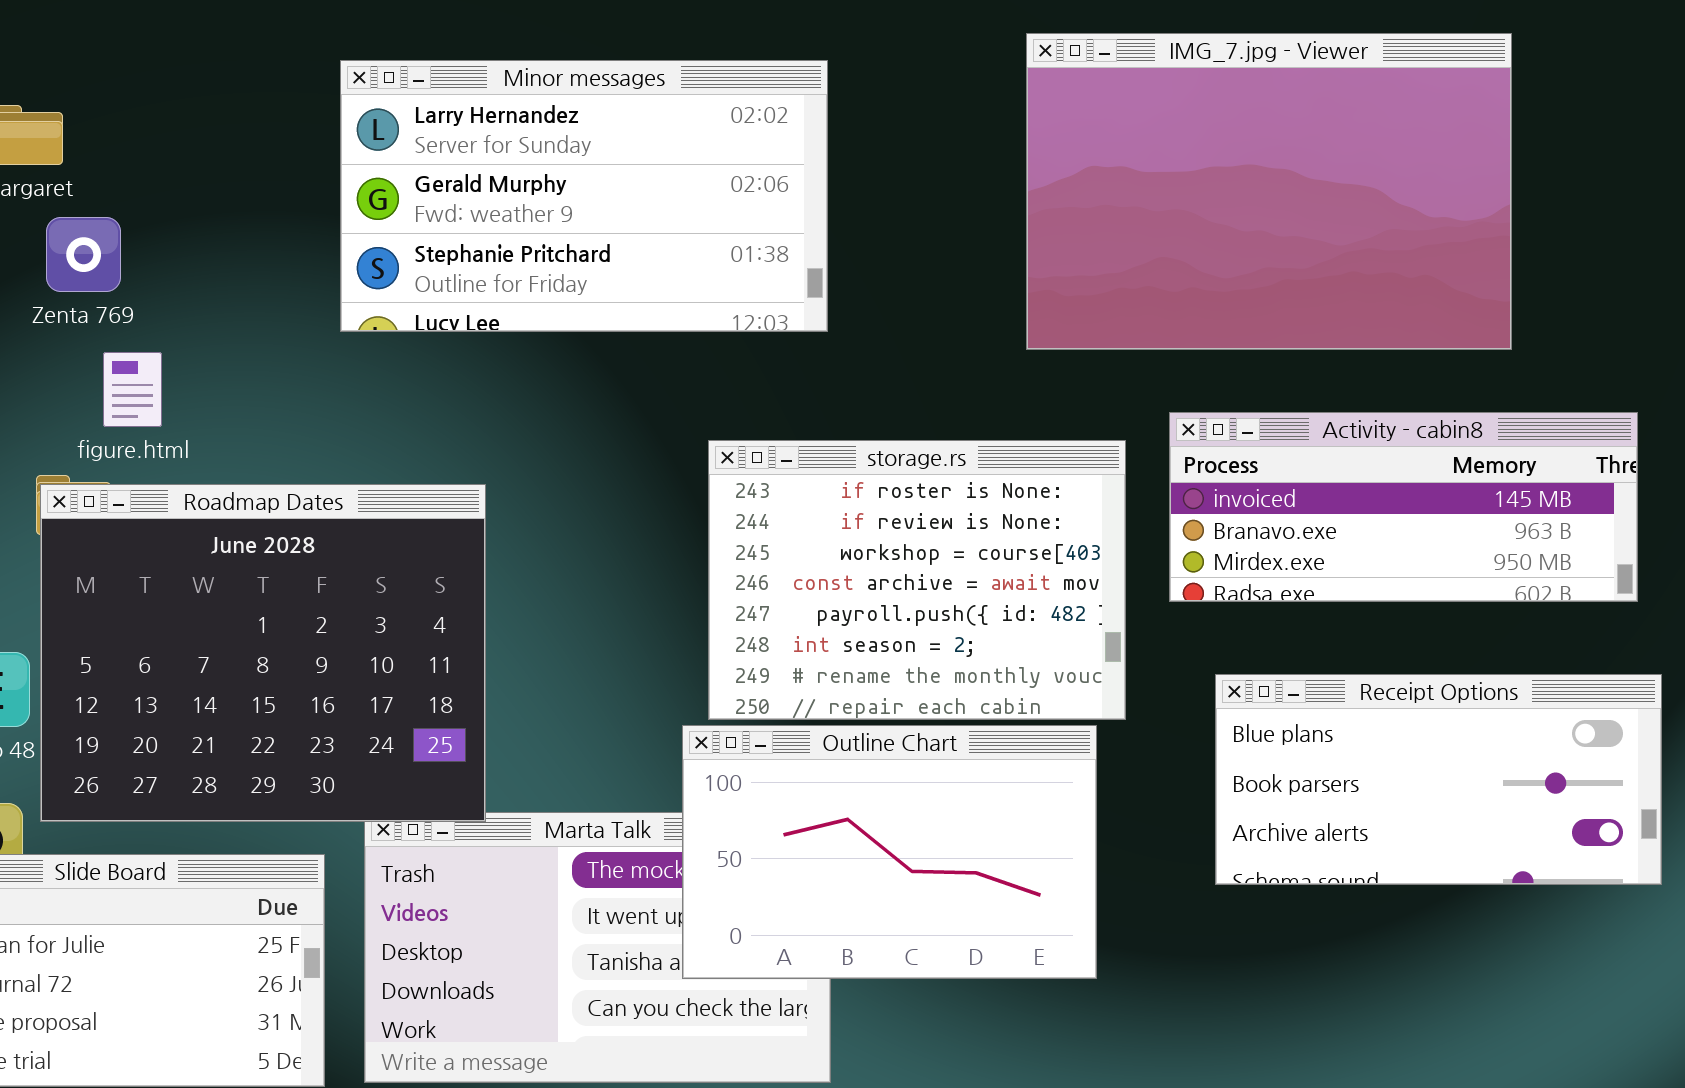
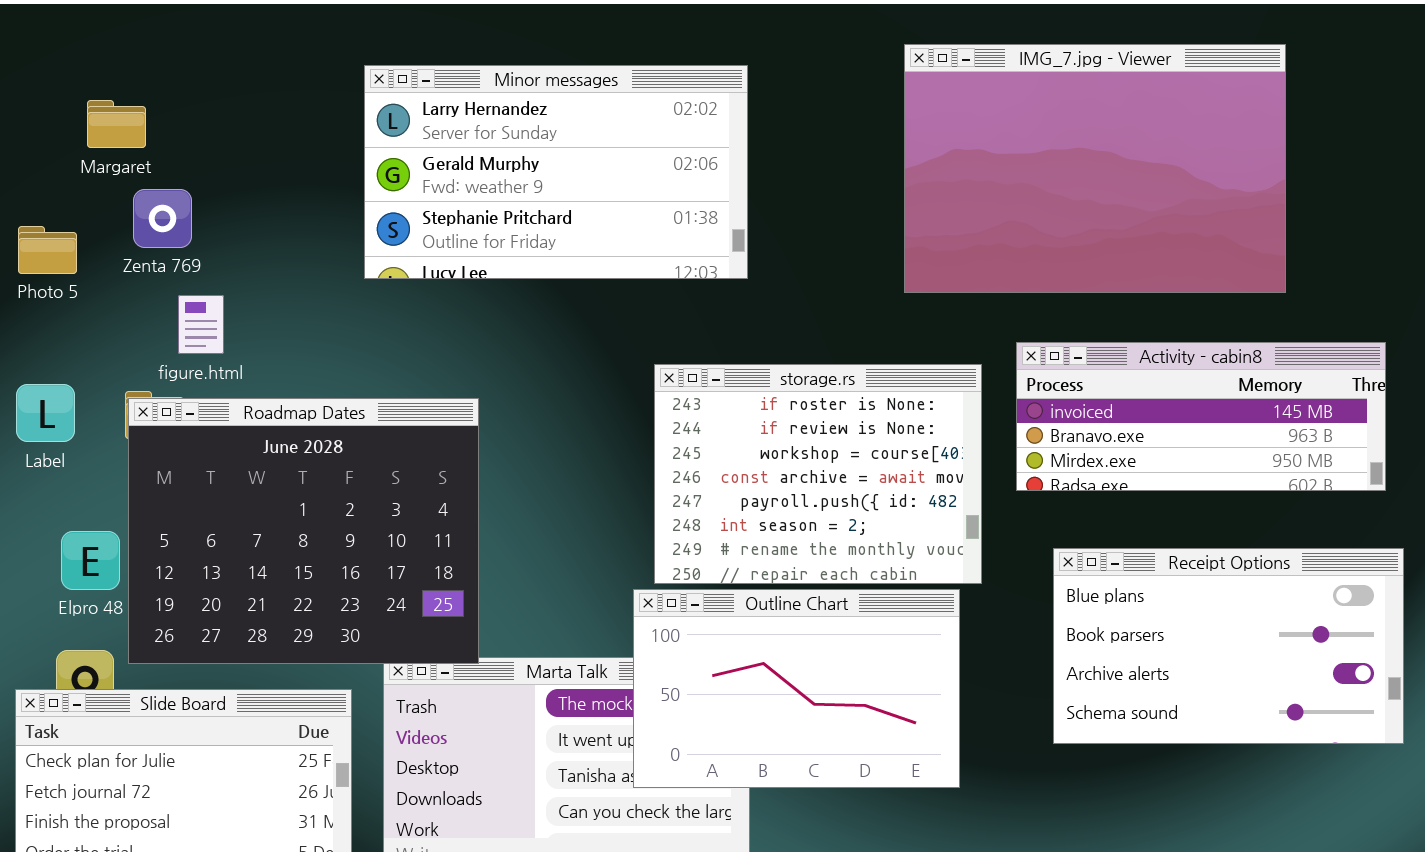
Receipt Options: [1215,674,1662,885] -> [1053,548,1404,744], resized

